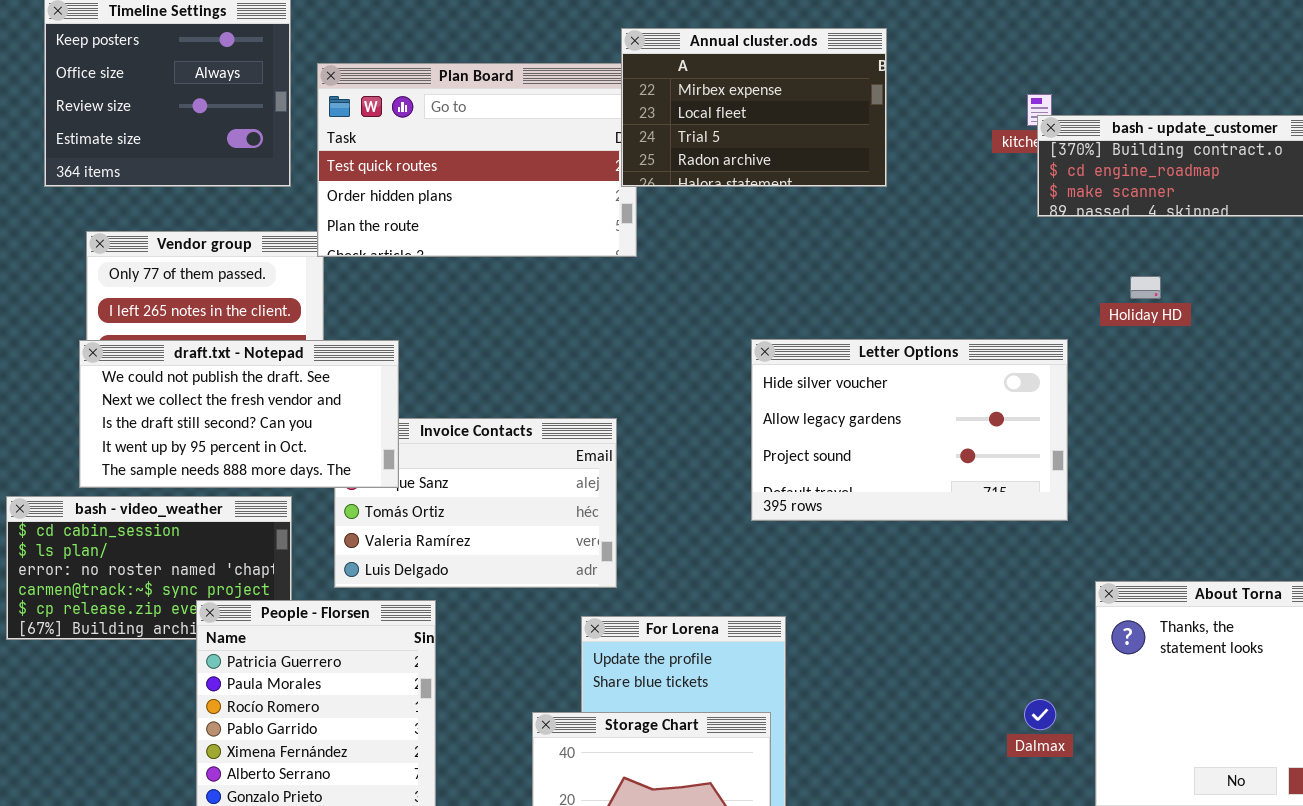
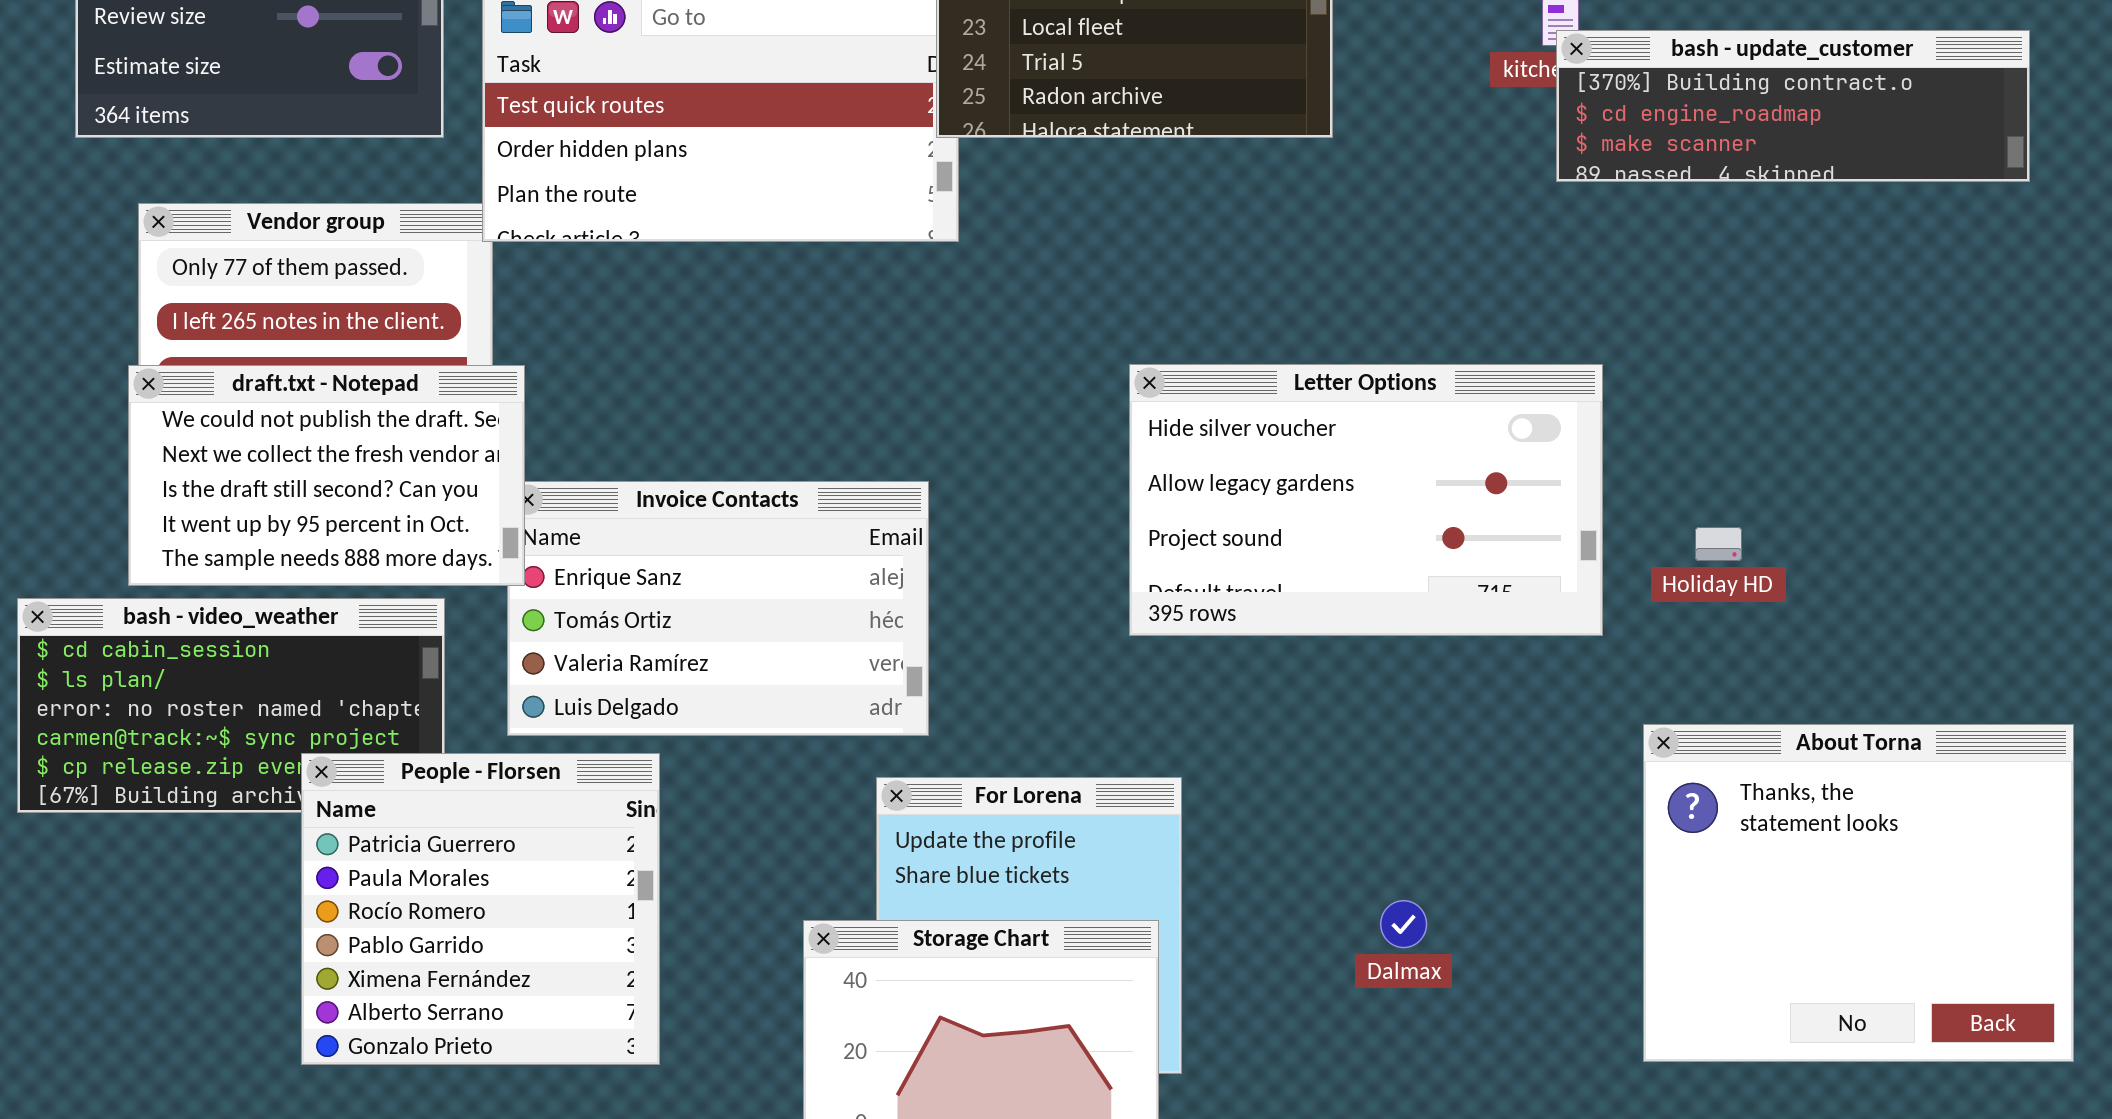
Holiday HD: [1130,276,1161,299] -> [1695,527,1742,561], moved
draft.txt - Notepad: [79,340,399,488] -> [128,365,525,586], resized
Dalmax: [1024,699,1056,730] -> [1380,900,1427,948], moved

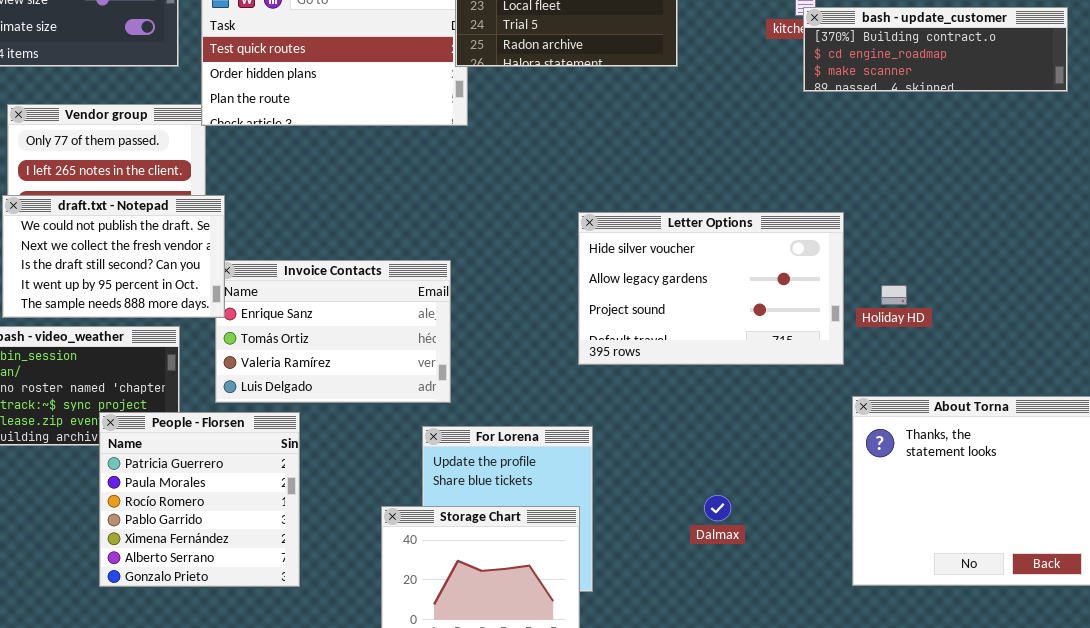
Letter Options: [1129,364,1603,636] -> [578,212,844,365], moved

